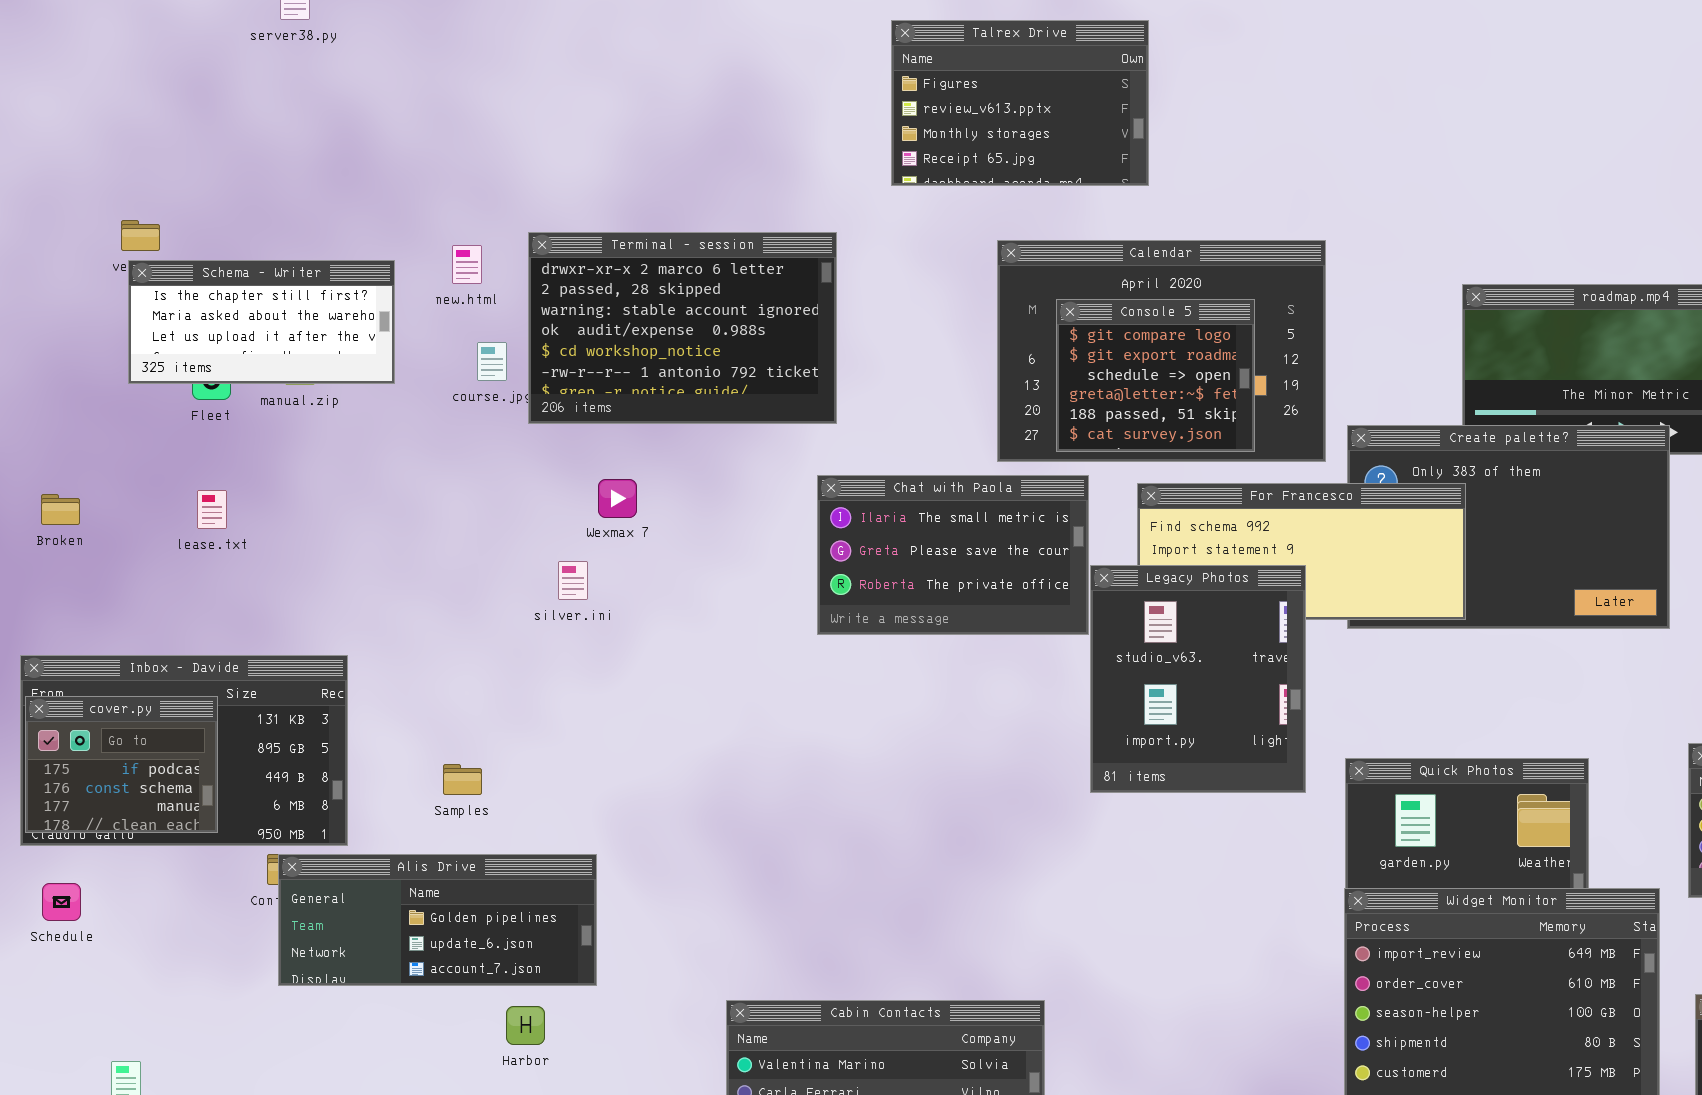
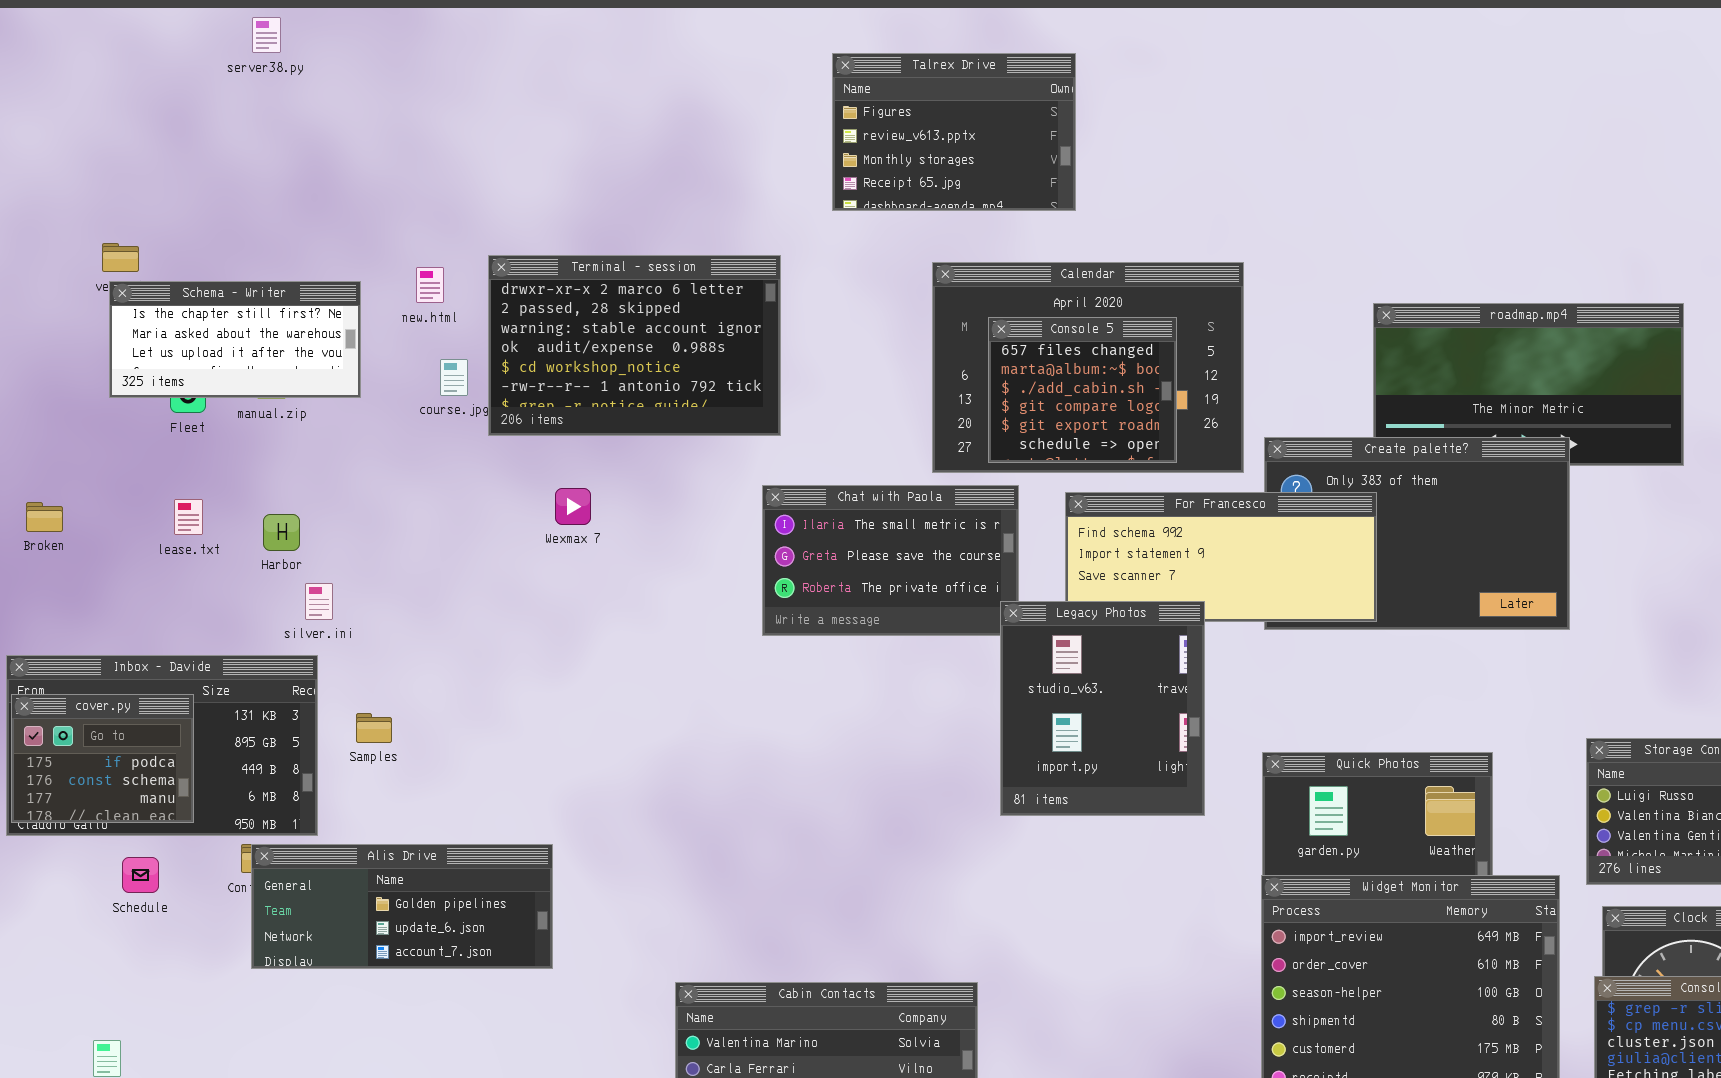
Console 5: [1056,299,1255,452] -> [988,317,1177,463], scrolled up 3 rows
silver.ini: [558,561,588,600] -> [305,583,333,620], moved
Legacy Photos: [1090,565,1306,793] -> [1000,601,1205,816], moved
Samples: [443,764,482,795] -> [356,713,392,743], moved
Schedule: [42,883,81,921] -> [122,857,159,893], moved
Harbor: [506,1006,545,1045] -> [263,514,300,551], moved

